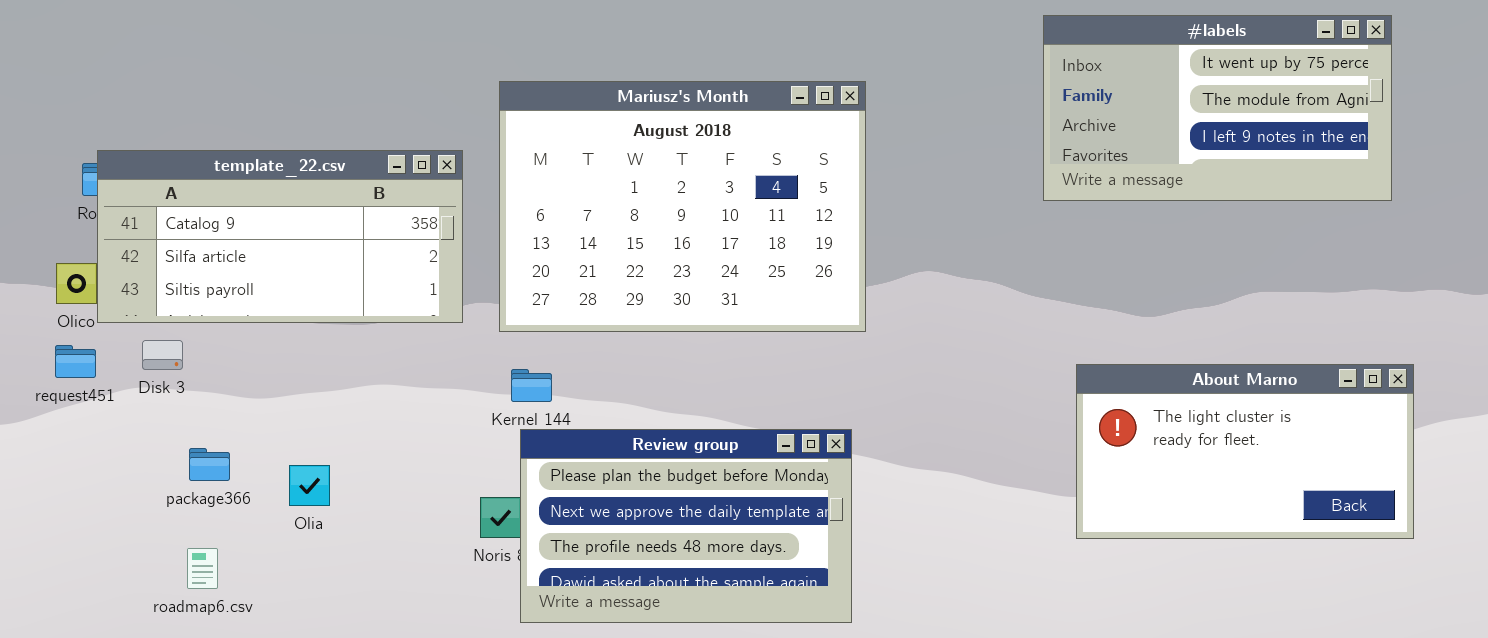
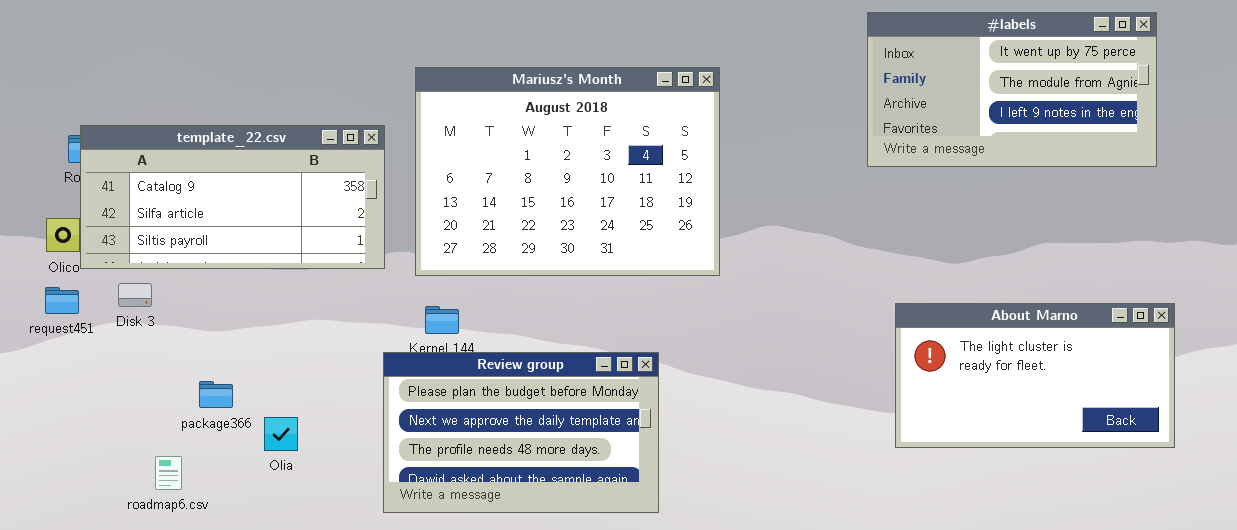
Review group: [520,429,852,623] -> [383,352,659,513], moved
package366: [189,448,230,481] -> [199,381,233,408], moved
Olia: [289,465,330,506] -> [264,417,298,451], moved

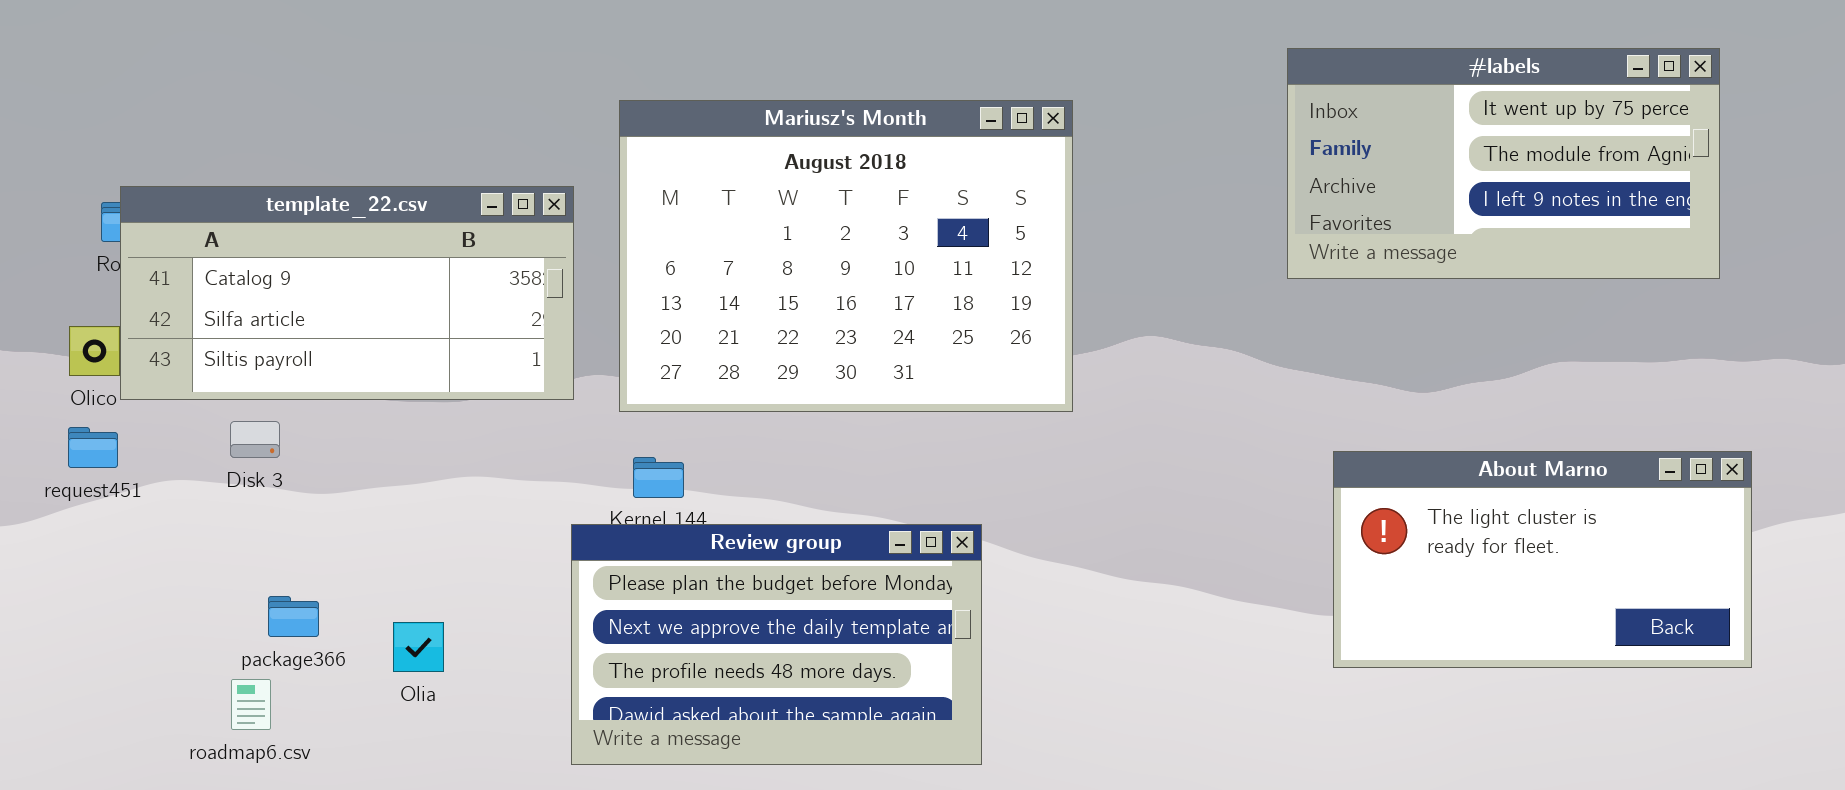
#labels: [867,12,1157,167] -> [1287,48,1720,279], moved
Disk 3: [118,283,152,307] -> [230,421,280,458], moved
package366: [199,381,233,408] -> [268,596,319,637], moved

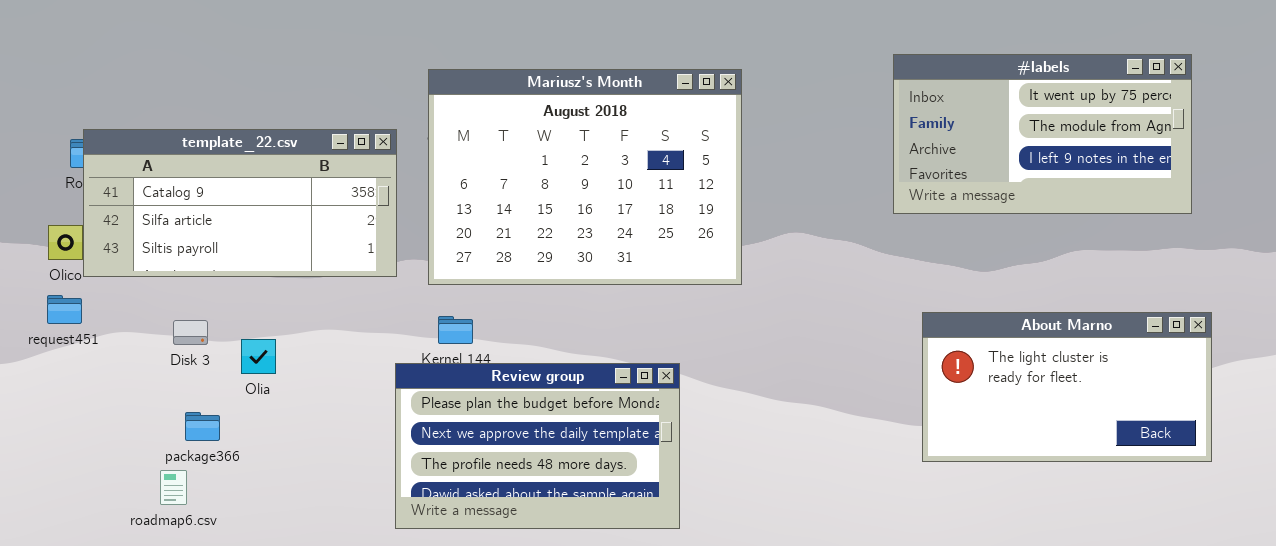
#labels: [1287,48,1720,279] -> [893,54,1192,214], moved
Disk 3: [230,421,280,458] -> [173,320,208,345], moved
Olia: [393,622,444,672] -> [241,339,276,374], moved

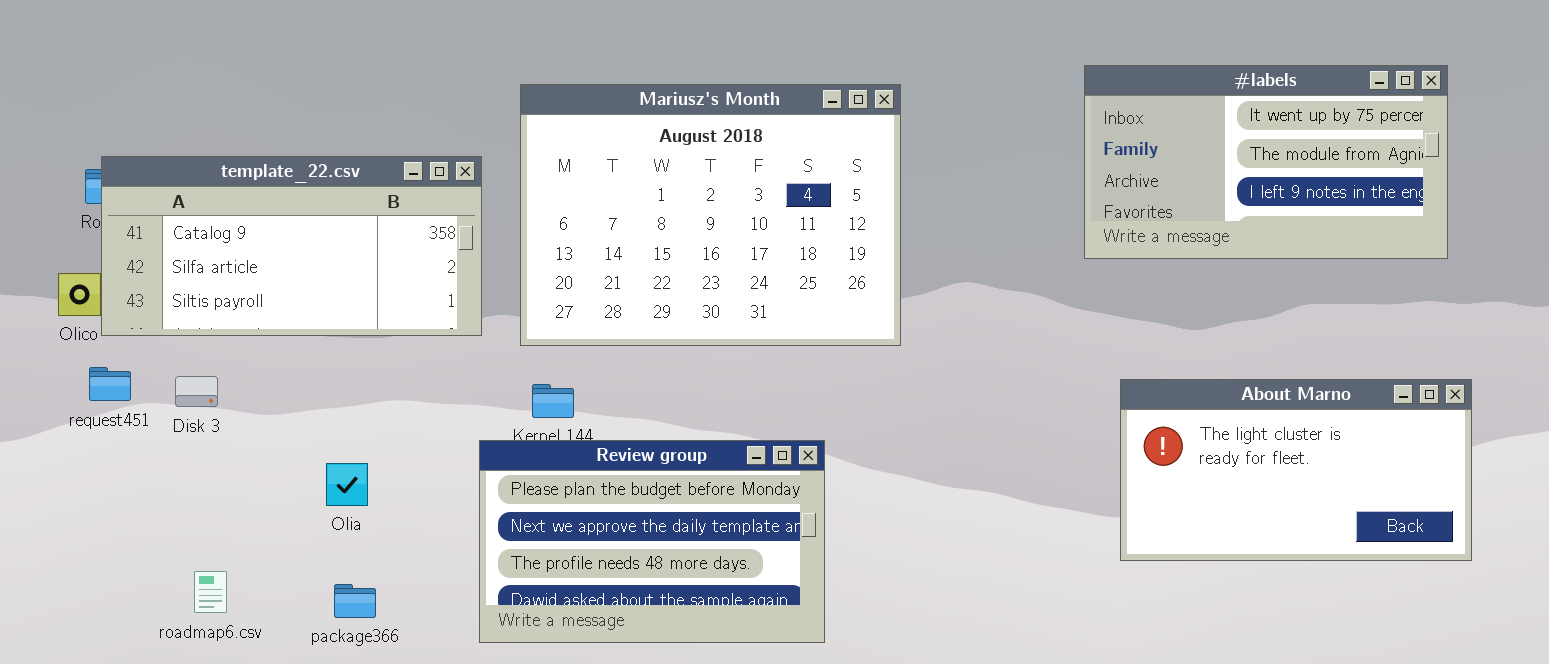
request451: [47,295,82,324] -> [89,367,131,401], moved
Disk 3: [173,320,208,345] -> [175,376,218,407], moved
Olia: [241,339,276,374] -> [326,463,368,506], moved
package366: [185,412,220,441] -> [334,584,376,618], moved

